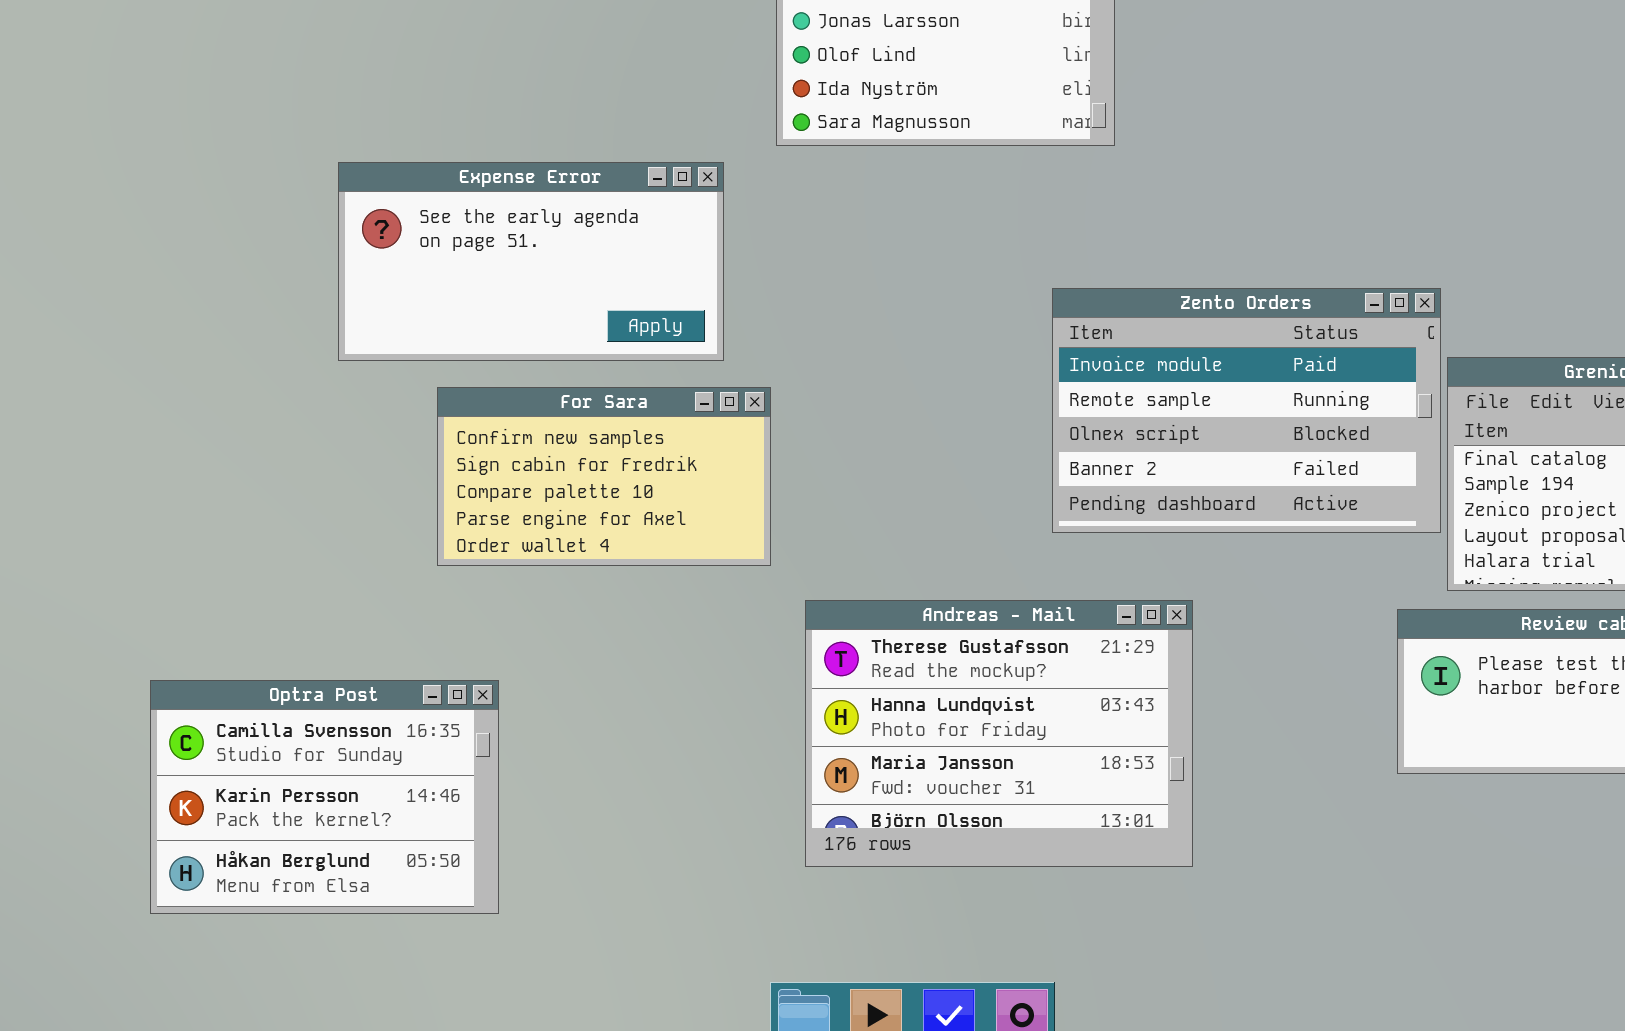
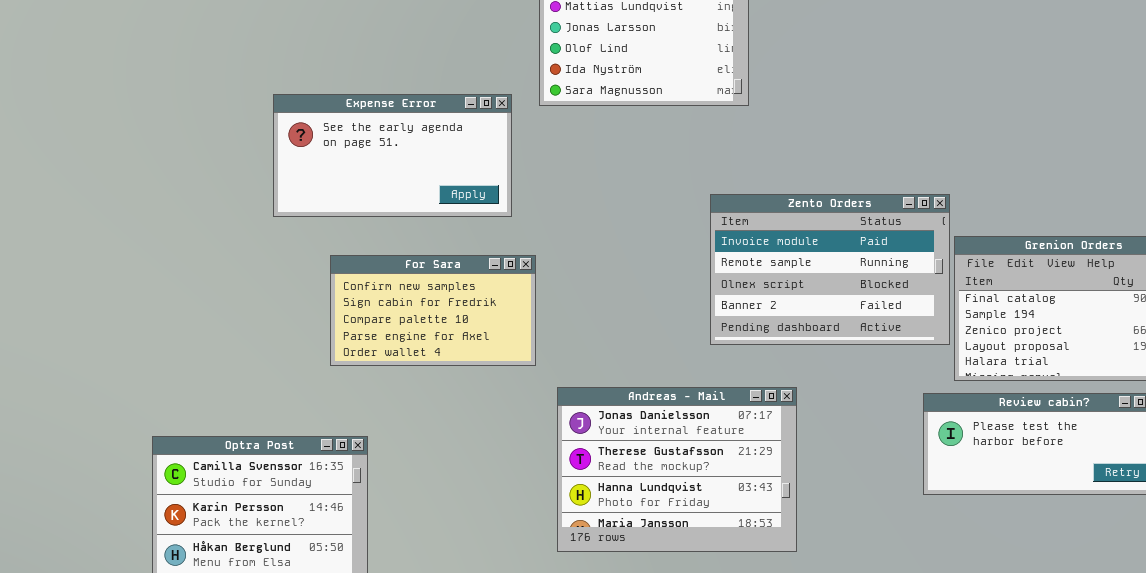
Expense Error: [338,162,724,361] -> [273,94,512,217], moved
Andreas - Mail: [805,600,1193,867] -> [557,387,797,552], scrolled up 1 row

